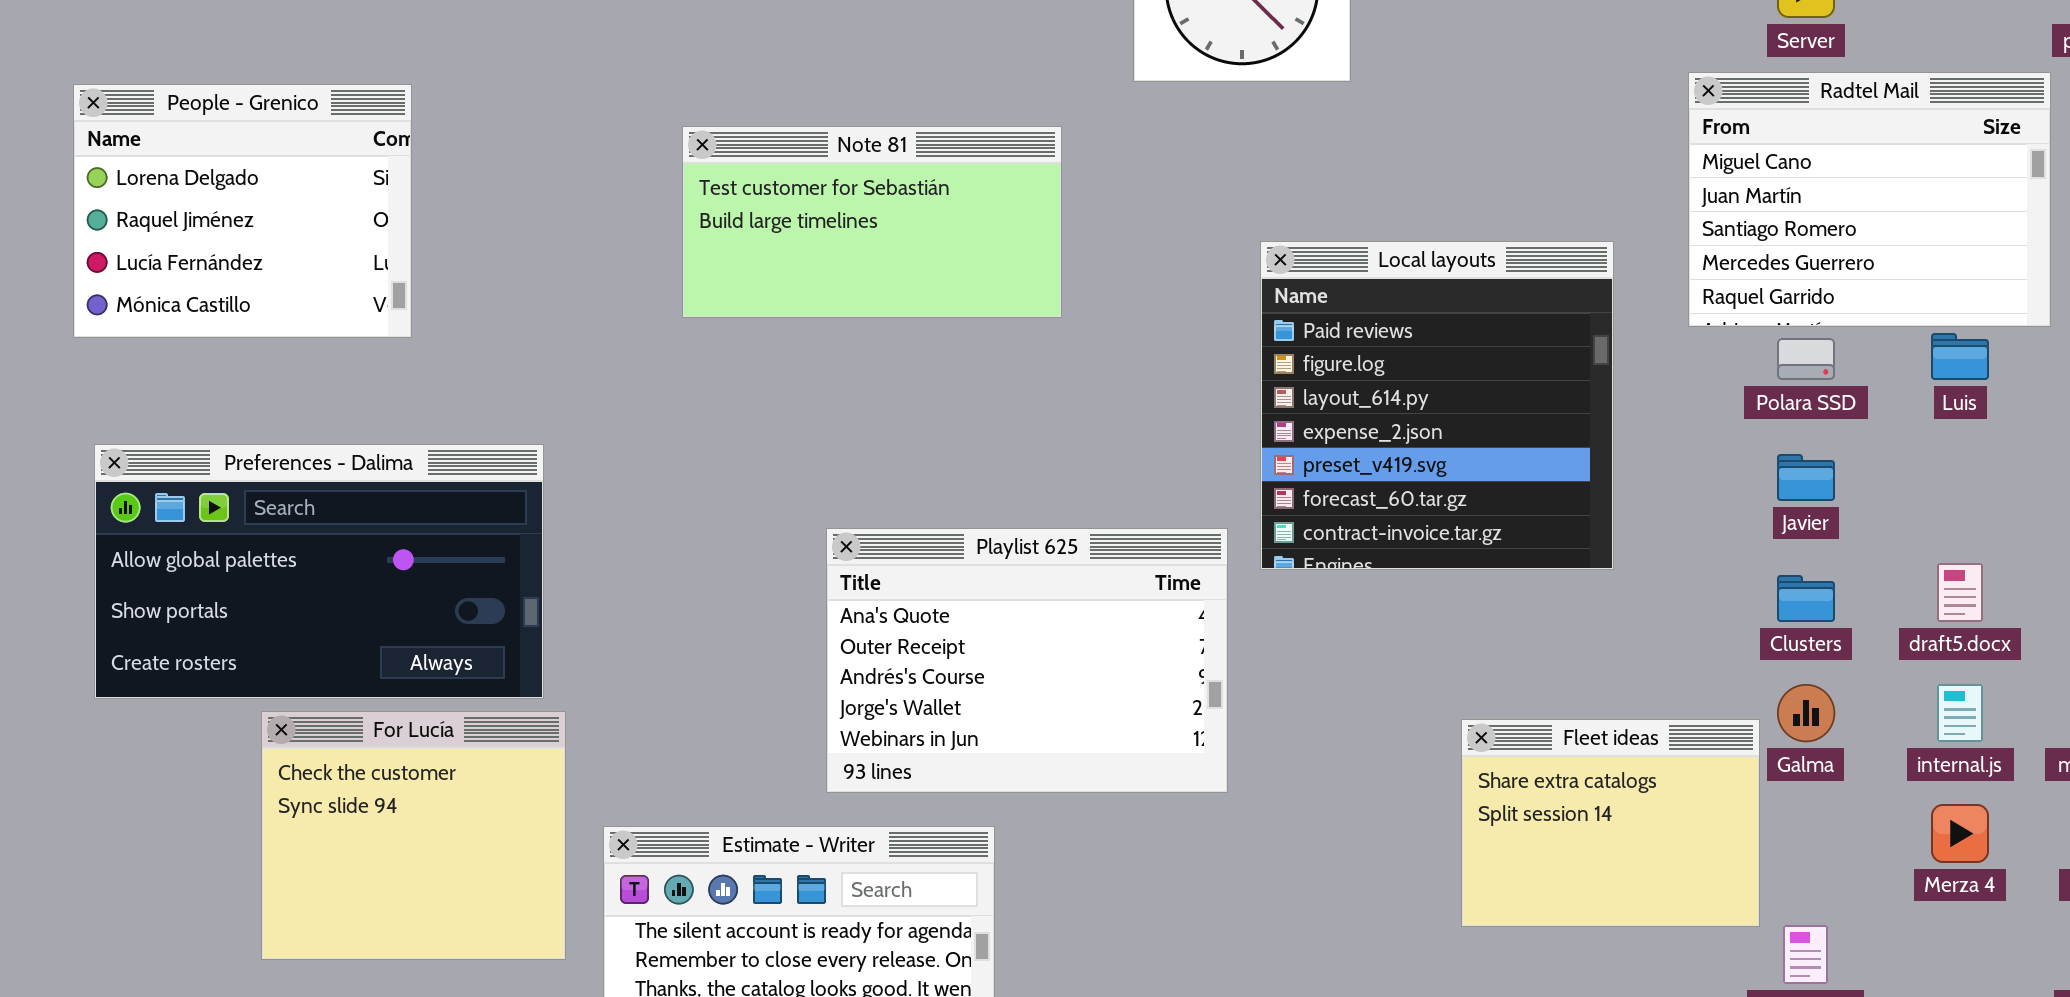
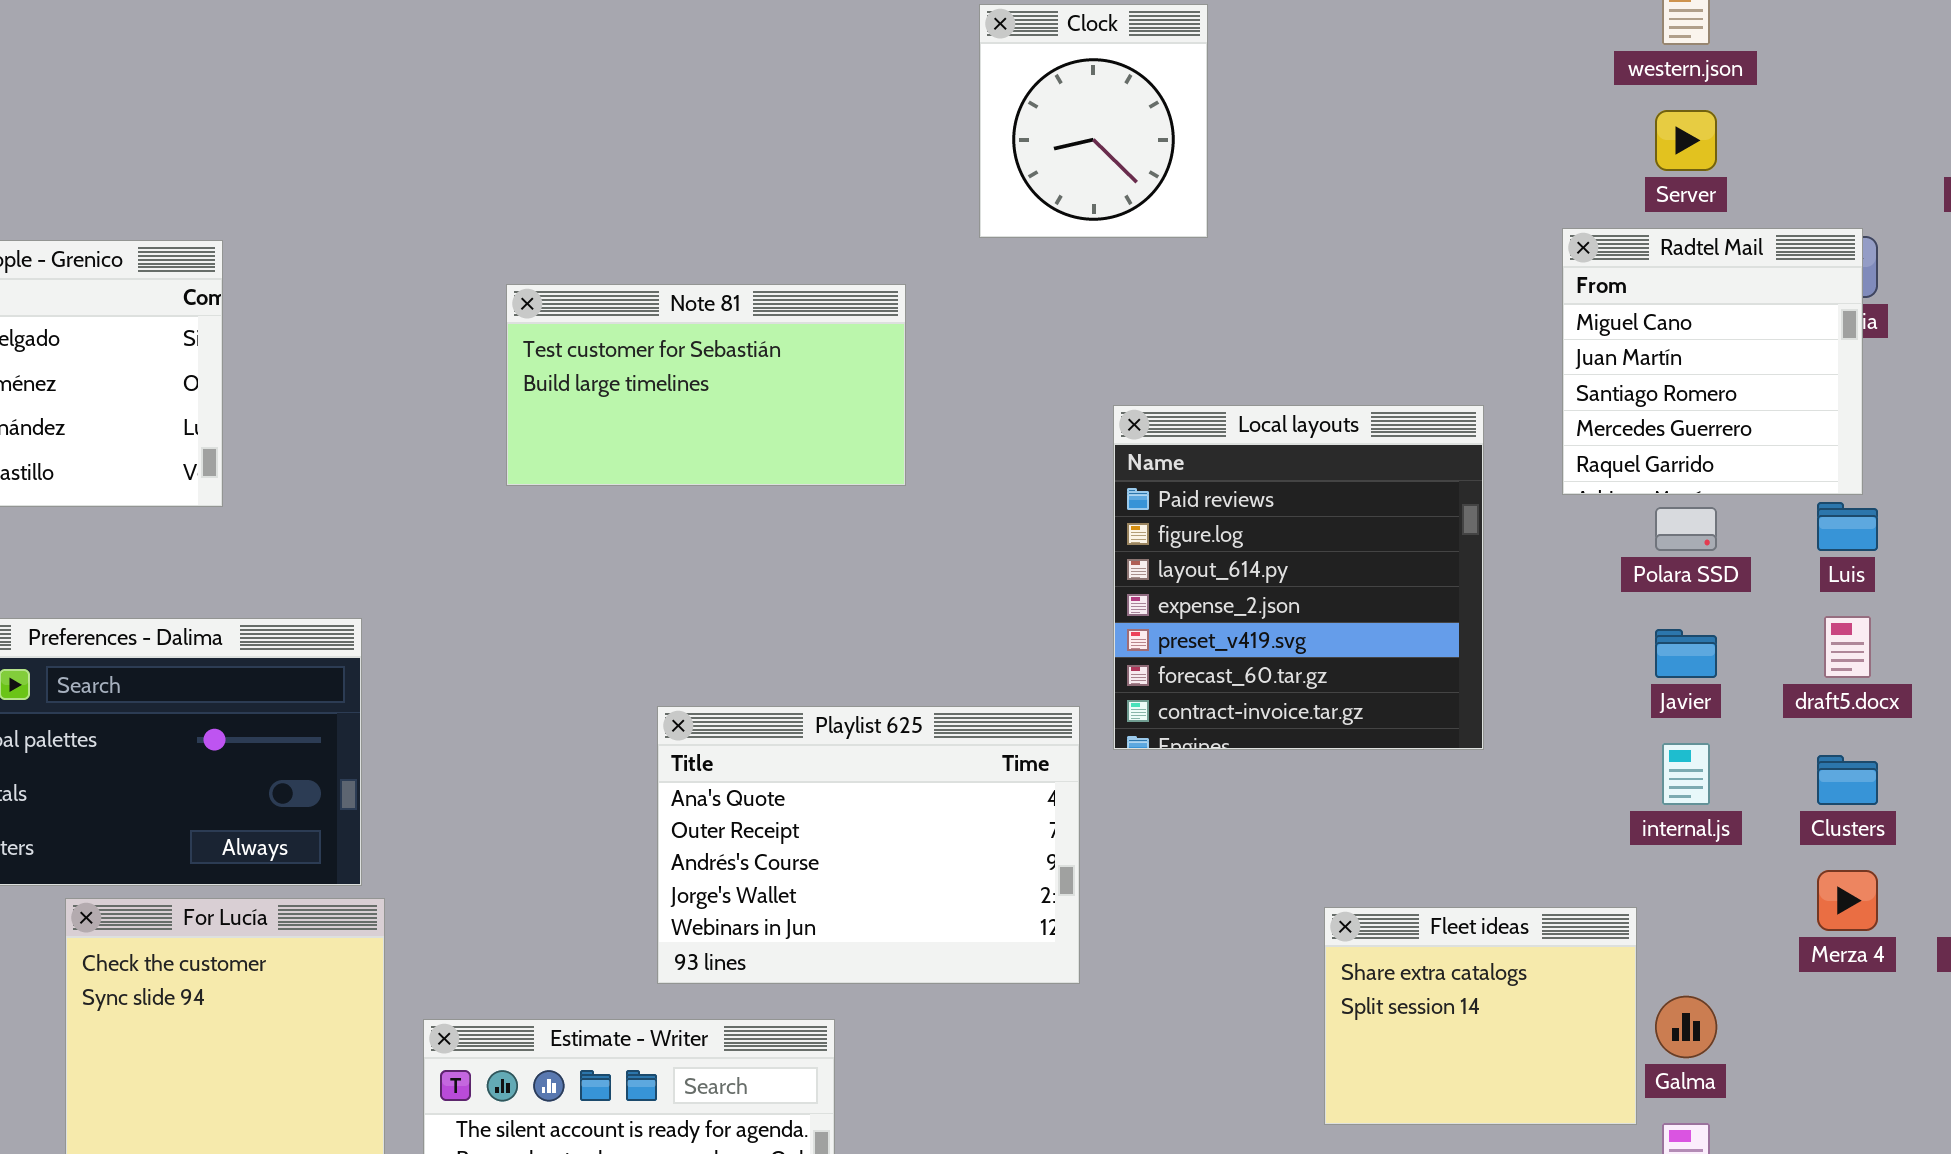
Radtel Mail: [1688,72,2051,327] -> [1562,228,1863,495], resized
draft5.docx: [1937,563,1983,622] -> [1824,616,1871,678], moved
Clusters: [1777,575,1835,622] -> [1817,755,1878,805], moved
Galma: [1777,684,1835,742] -> [1655,996,1717,1058], moved
internal.js: [1937,684,1983,742] -> [1662,743,1710,805], moved
Merza 4: [1931,804,1989,863] -> [1817,870,1878,931], moved

